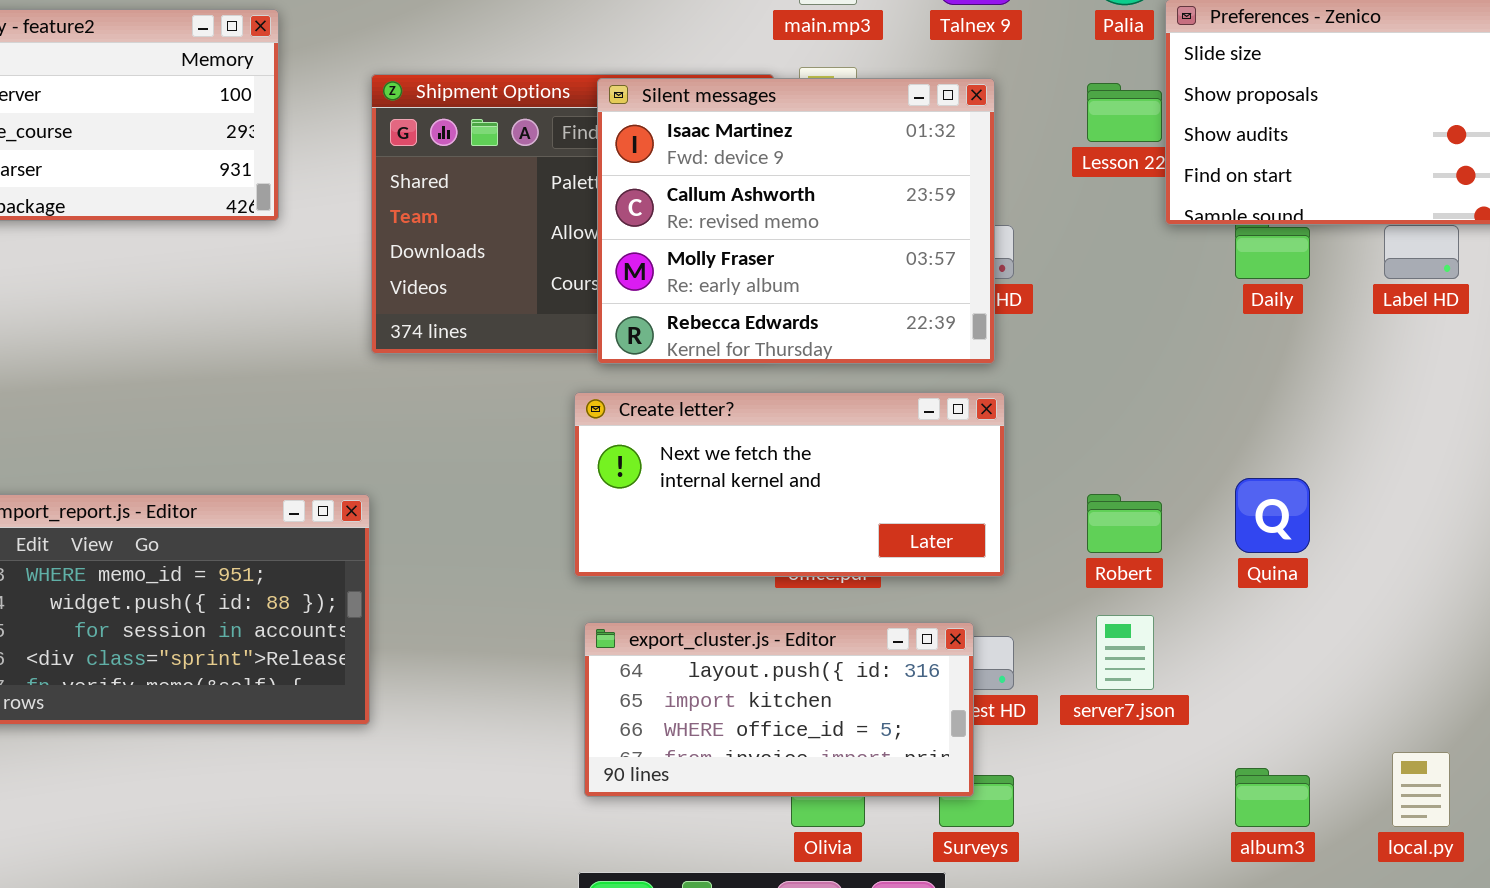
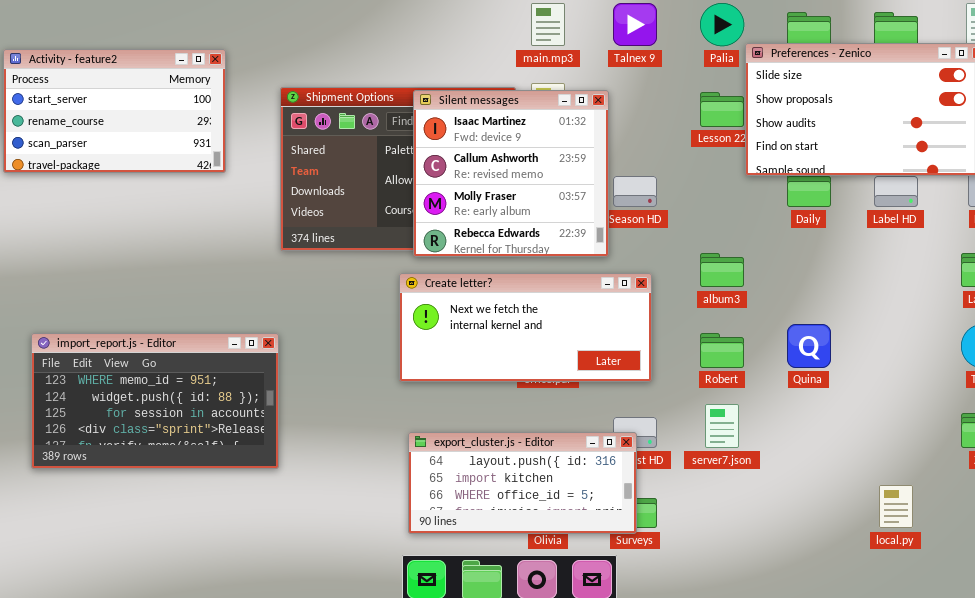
Silent messages: [597,78,995,364] -> [413,90,609,257], resized
export_cluster.js - Editor: [584,622,974,797] -> [408,432,637,534], moved
album3: [1235,768,1310,827] -> [700,253,744,287], moved

